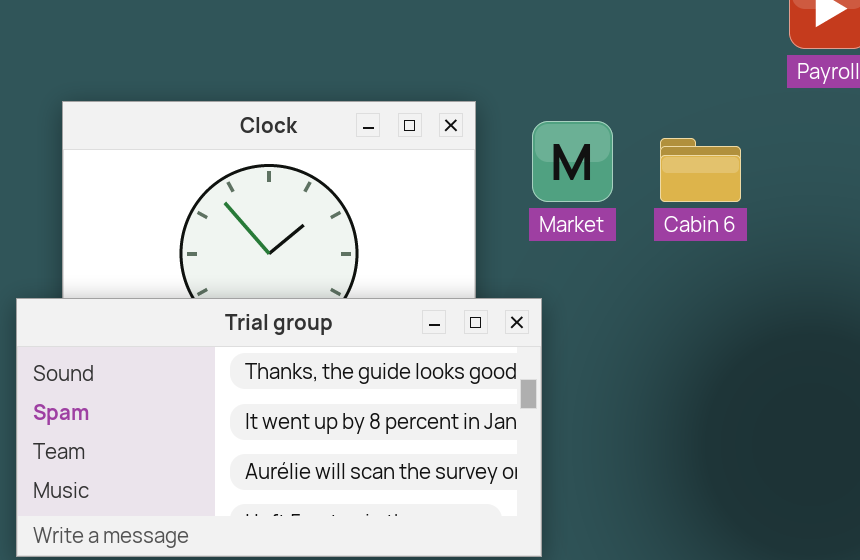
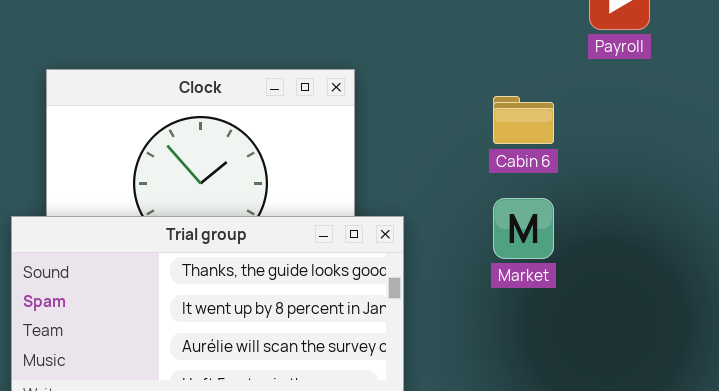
Market: [532,121,613,202] -> [493,198,554,259], moved

